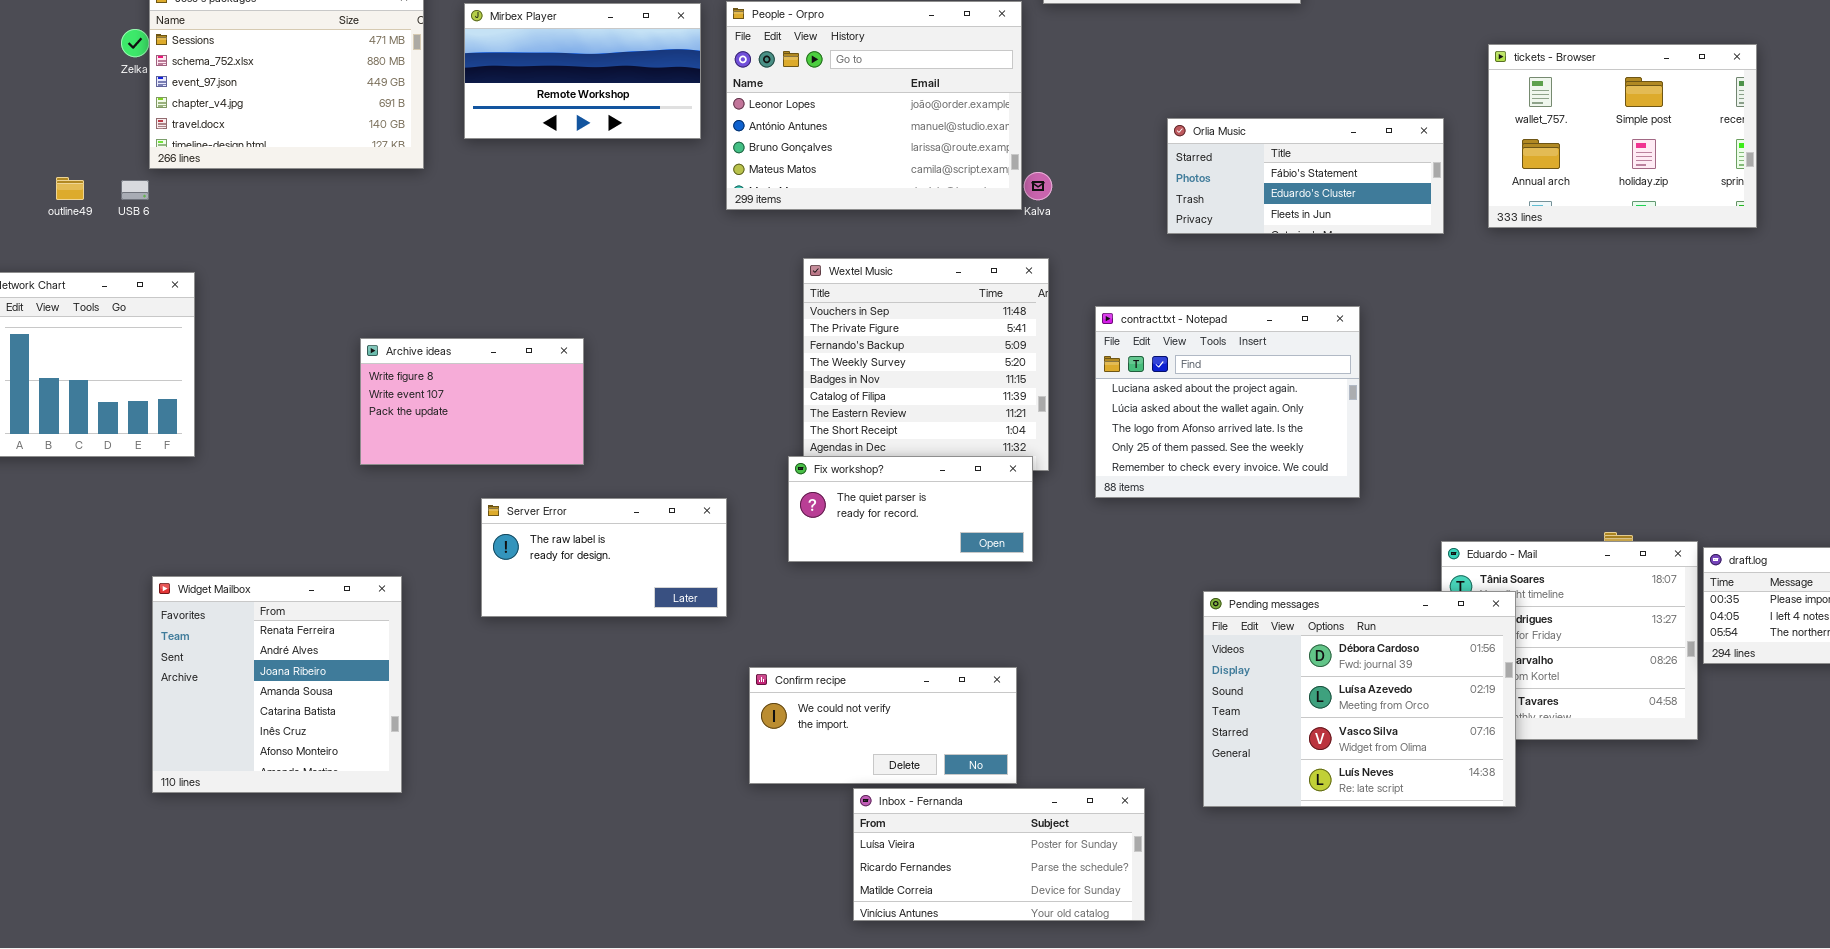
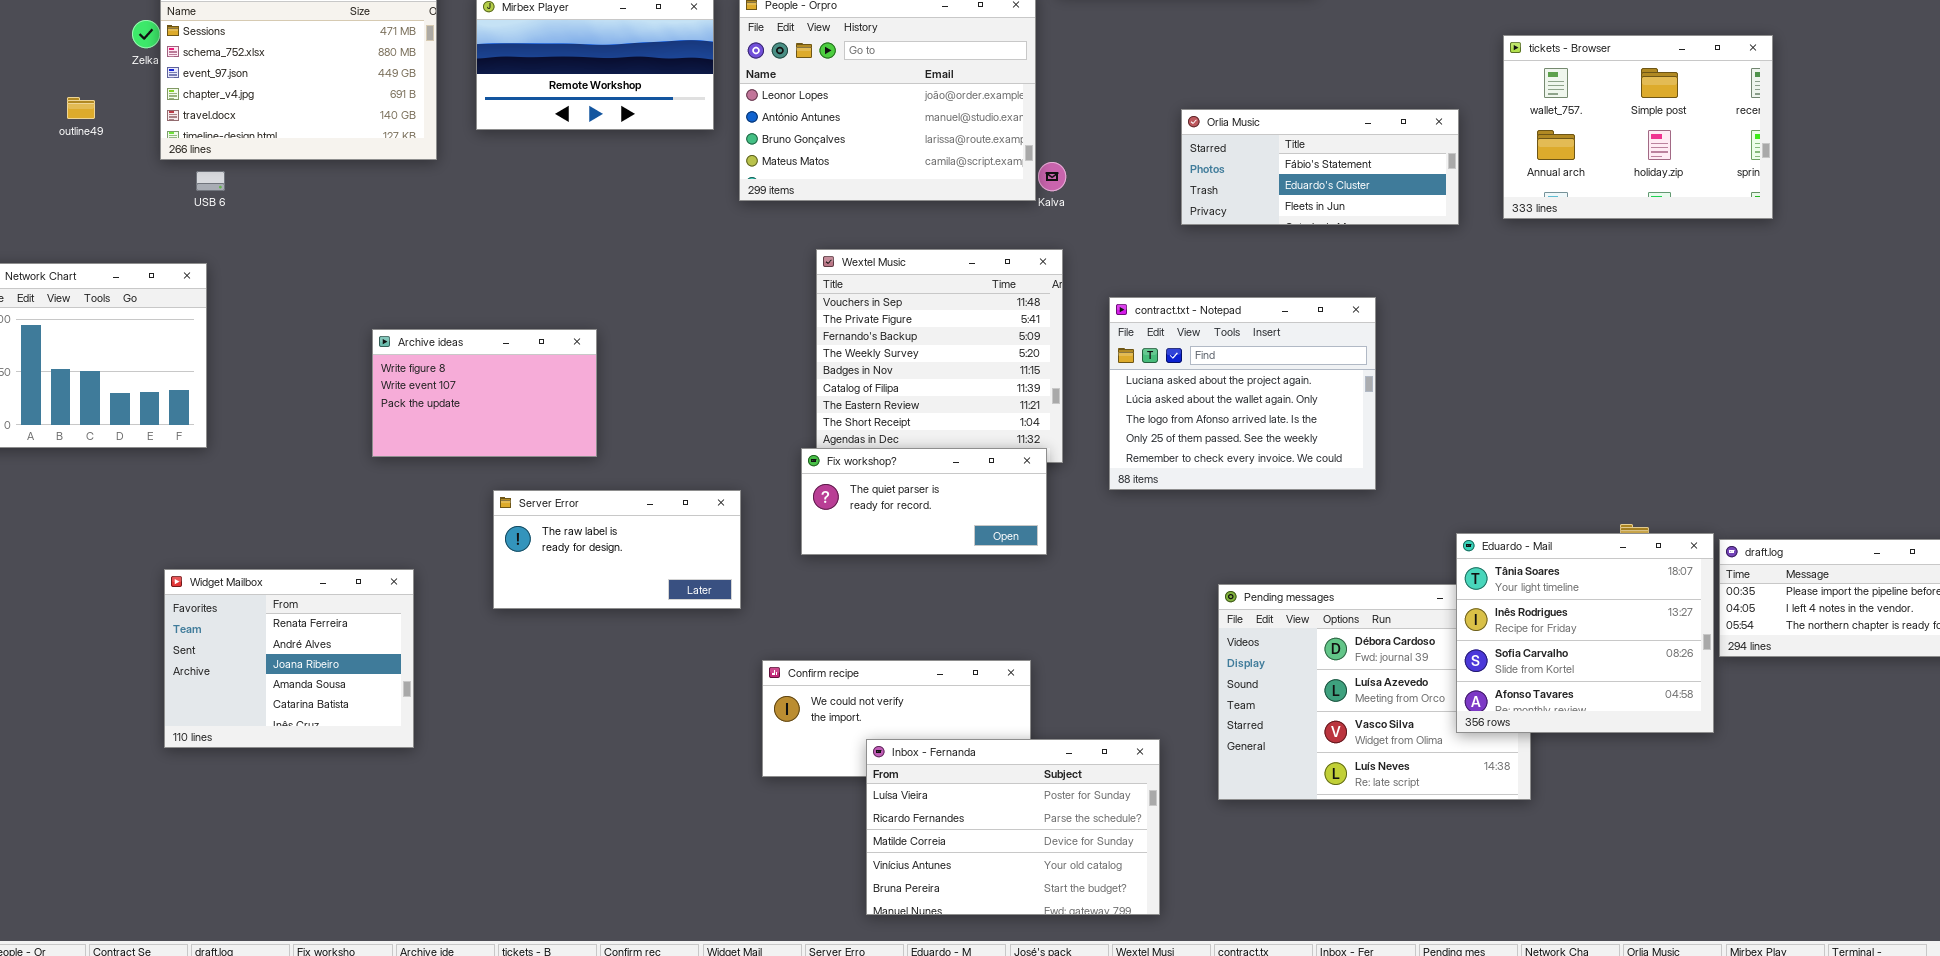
outline49: [56,177,84,200] -> [67,97,95,119], moved
USB 6: [121,180,149,200] -> [196,171,225,191], moved
Eduardo - Mail: [1441,541,1698,740] -> [1456,533,1714,733], raised
Widget Mailbox: [152,576,402,793] -> [164,569,414,748], resized
Inbox - Fernanda: [853,788,1145,921] -> [866,739,1160,915], resized

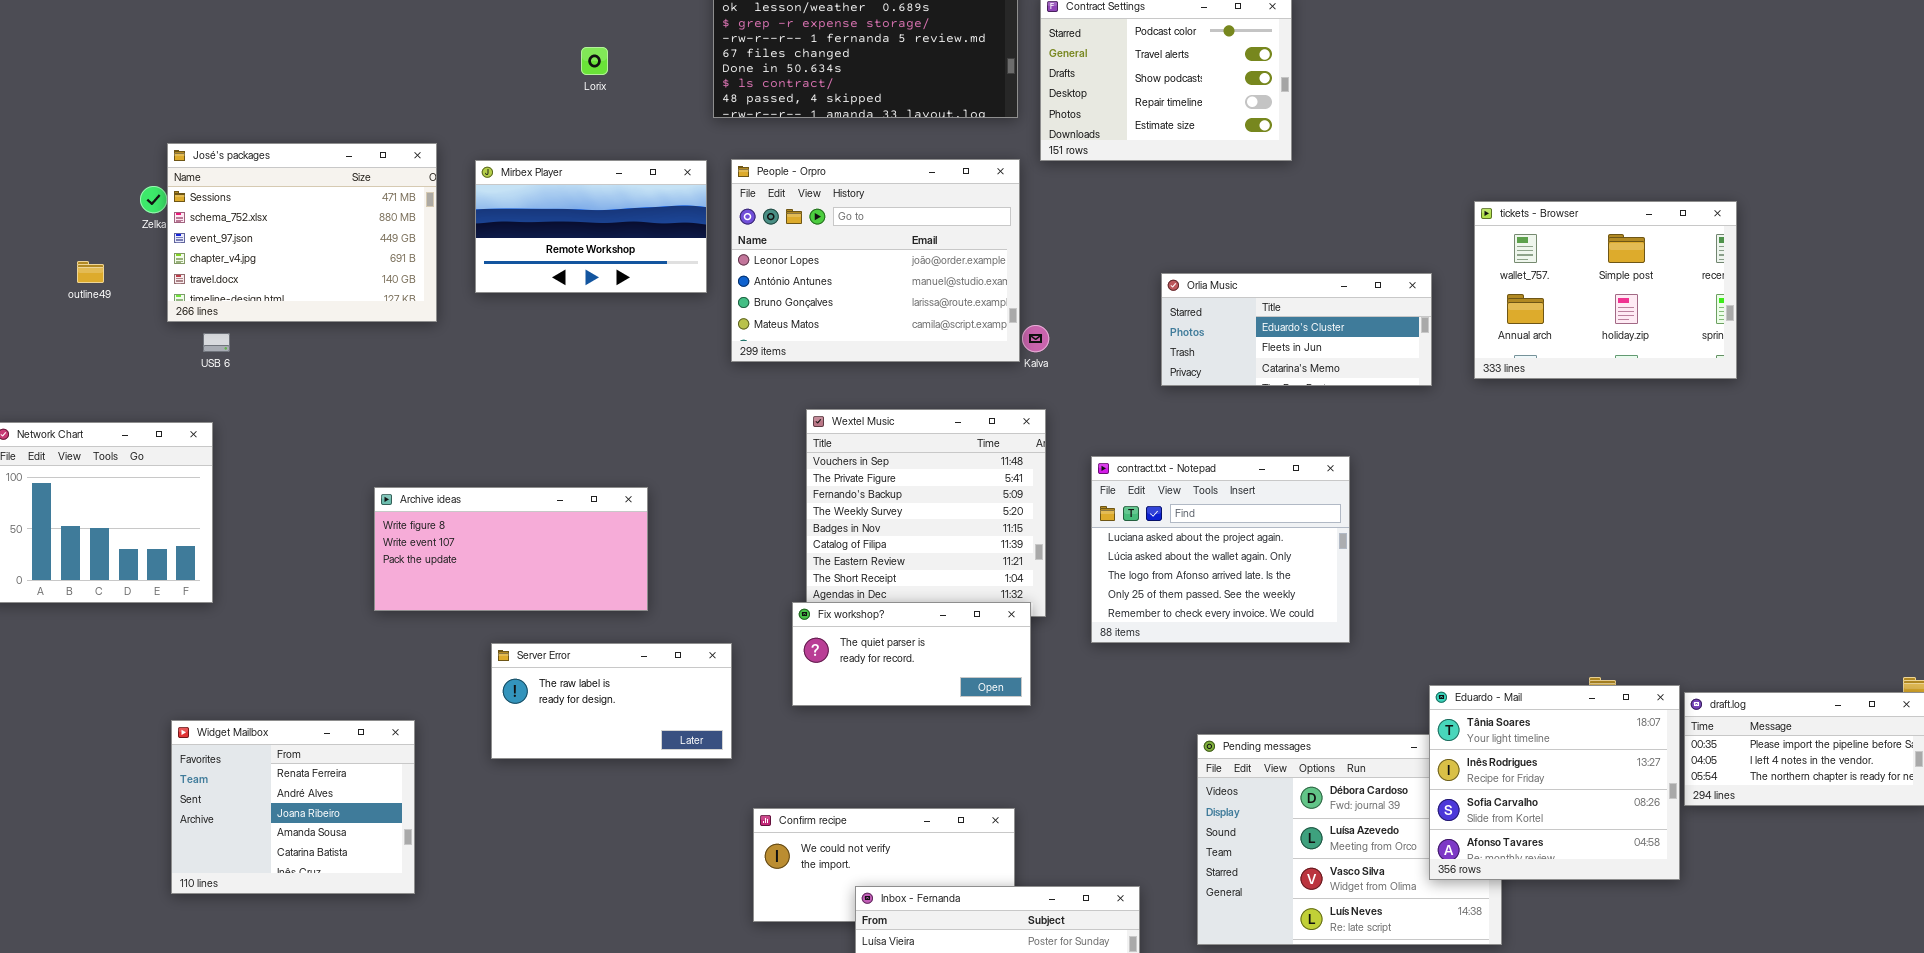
Orlia Music: [1181,109,1459,225] -> [1161,273,1432,386], scrolled down 1 row
Archive ideas: [372,329,597,457] -> [374,487,648,611], resized

